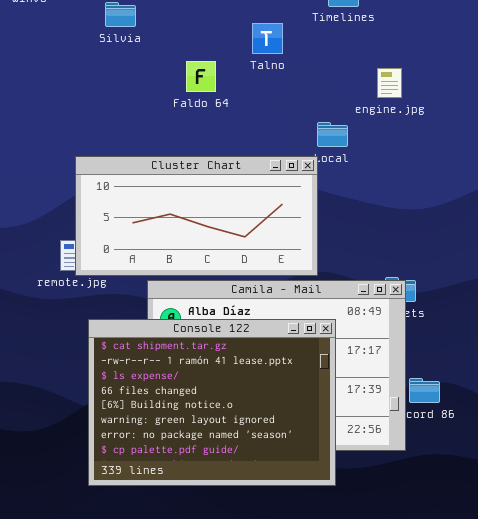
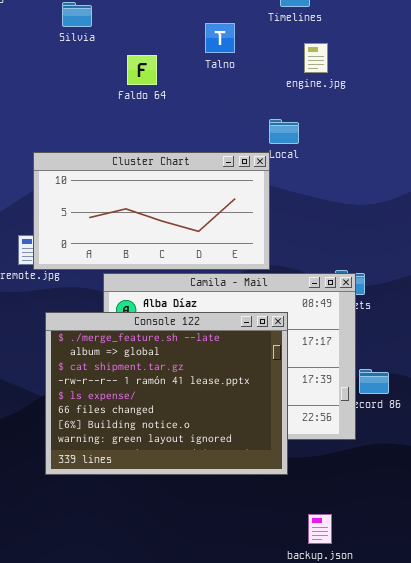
Faldo 64: [186,61,216,92] -> [127,55,157,85], moved
engine.jpg: [377,68,402,98] -> [304,43,328,73], moved
Console 122: [88,319,336,486] -> [45,312,288,475], scrolled up 2 rows

